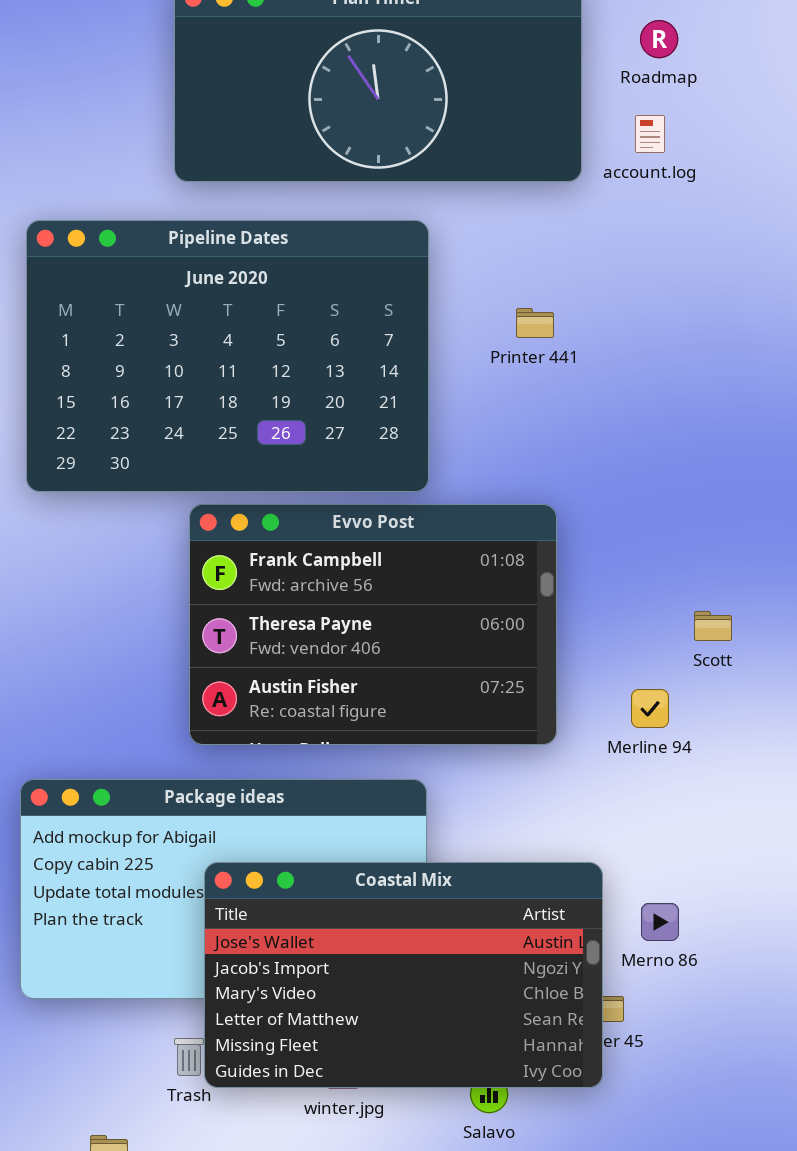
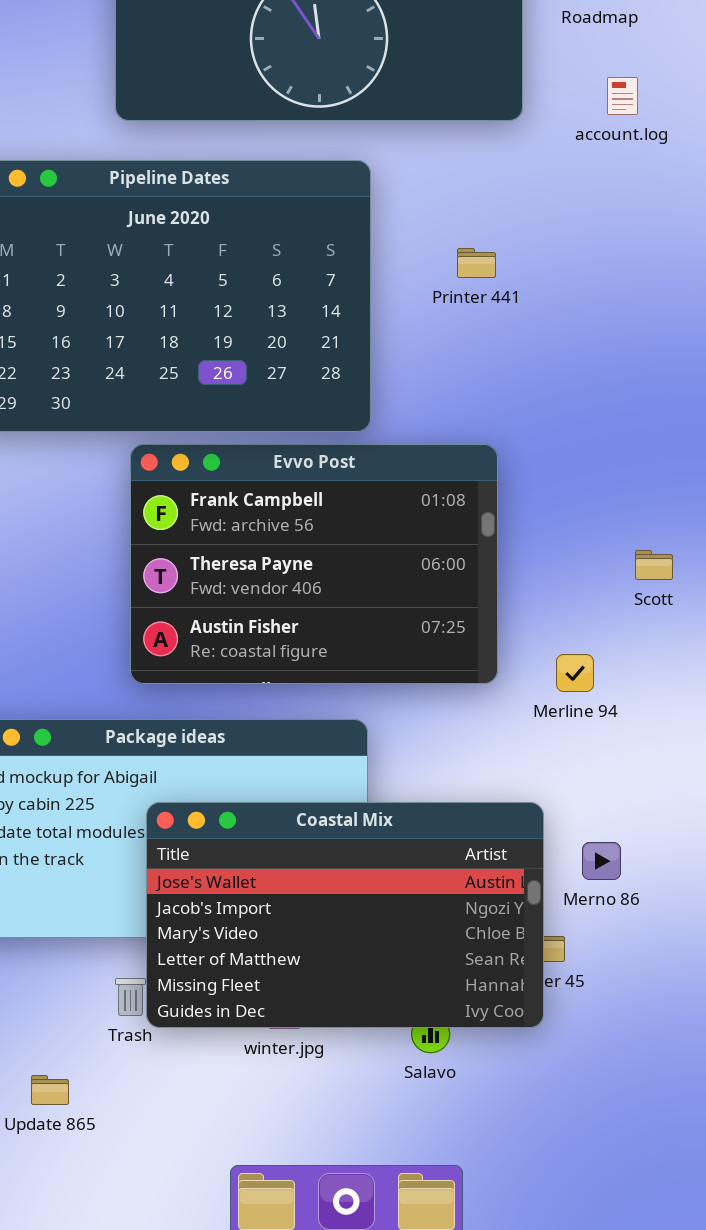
account.log: [635,115,665,153] -> [607,77,638,115], moved
Merline 94: [631,689,669,728] -> [556,654,594,692], moved

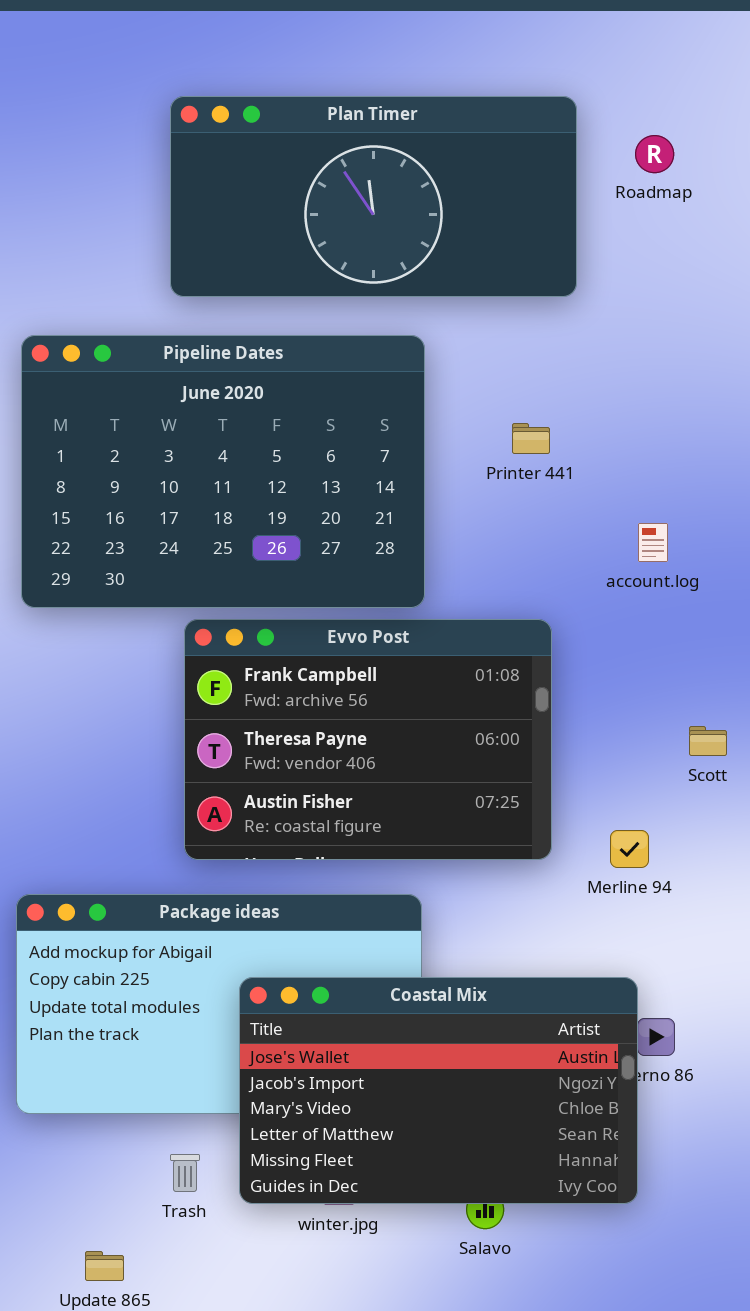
account.log: [607,77,638,115] -> [638,523,668,562], moved
Coastal Mix: [146,802,544,1028] -> [239,977,638,1204], moved

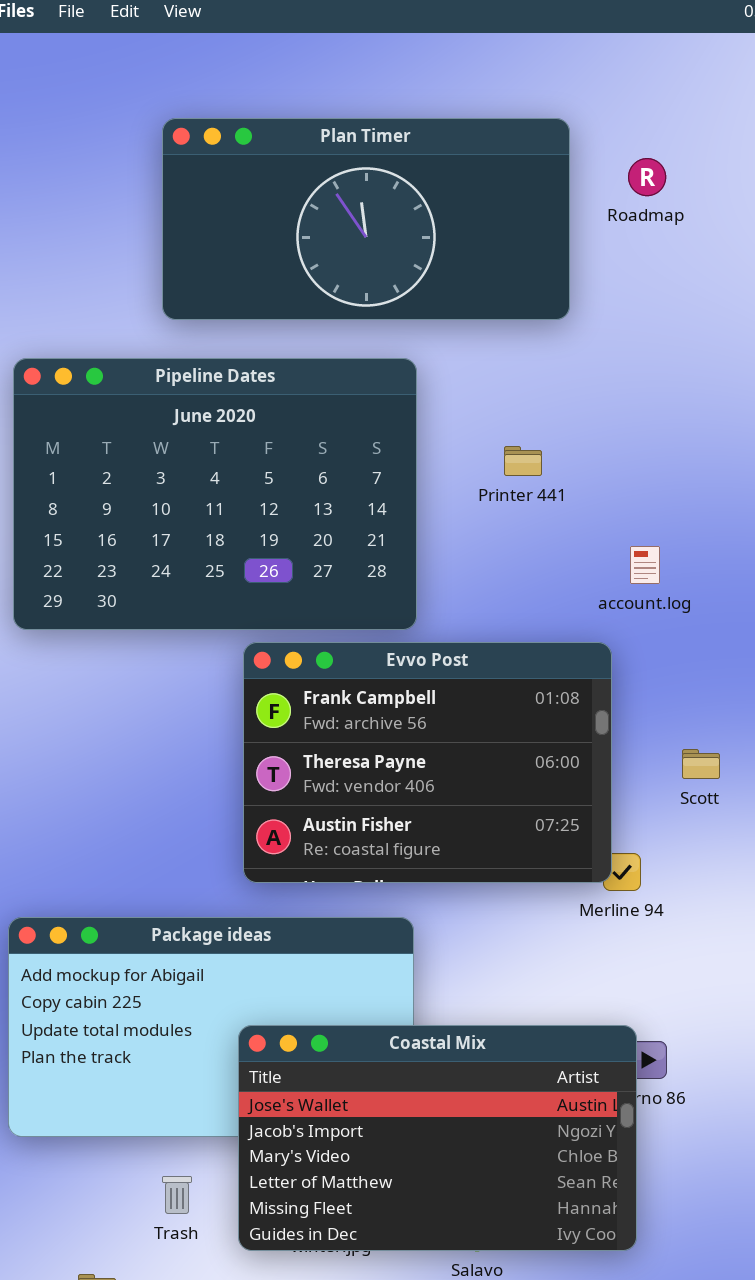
Evvo Post: [184,619,552,860] -> [243,642,612,883], moved
Coastal Mix: [239,977,638,1204] -> [238,1025,637,1251], moved

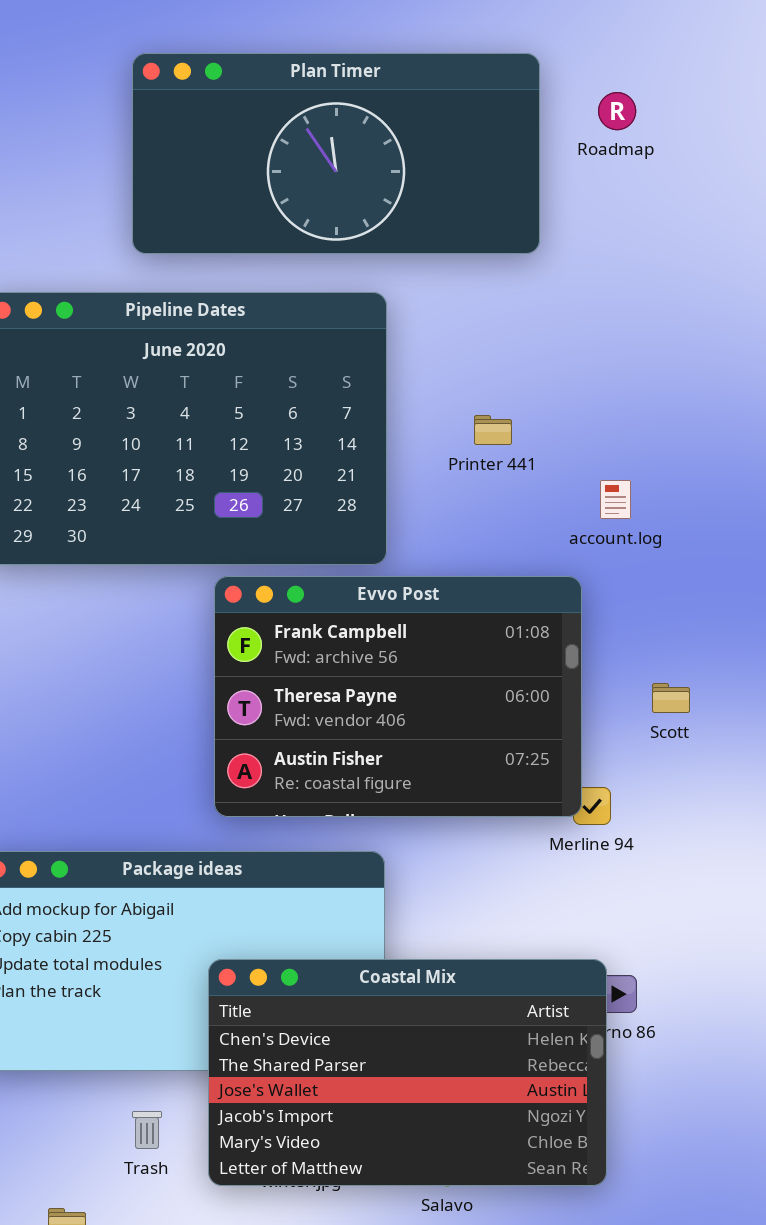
Printer 441: [504,446,542,476] -> [474,415,512,445], moved
Coastal Mix: [238,1025,637,1251] -> [208,959,607,1186], scrolled up 2 rows

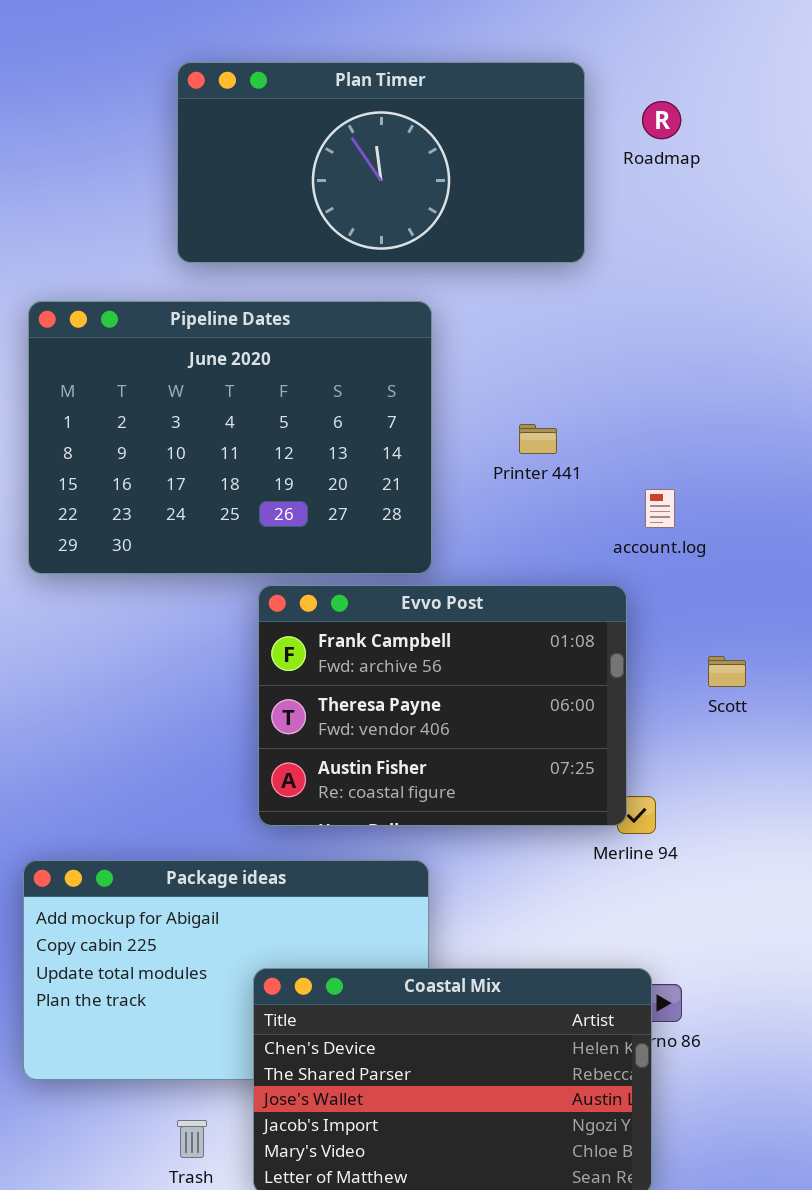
Scott: [652,683,690,713] -> [708,656,746,687], moved

